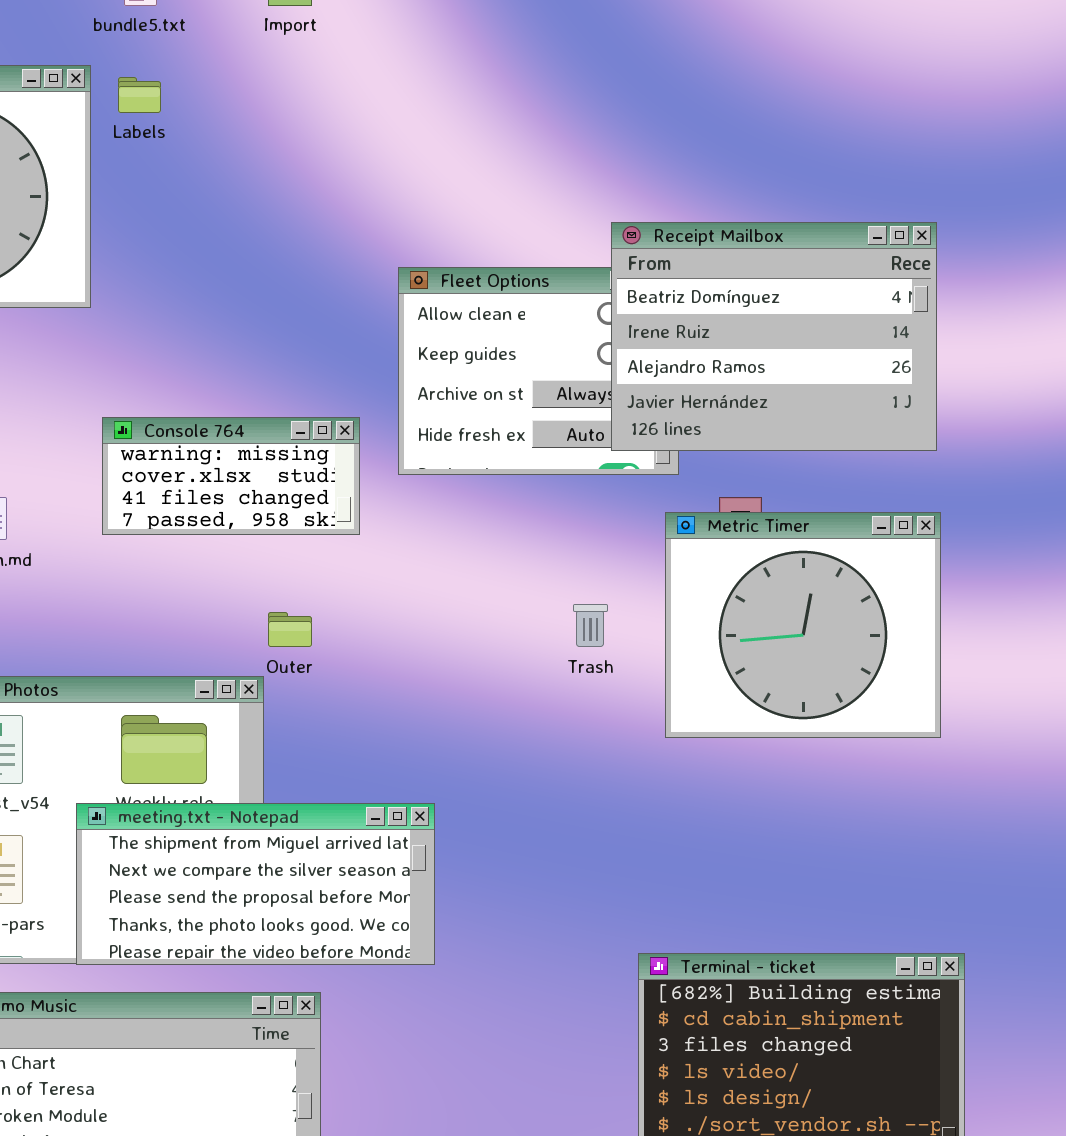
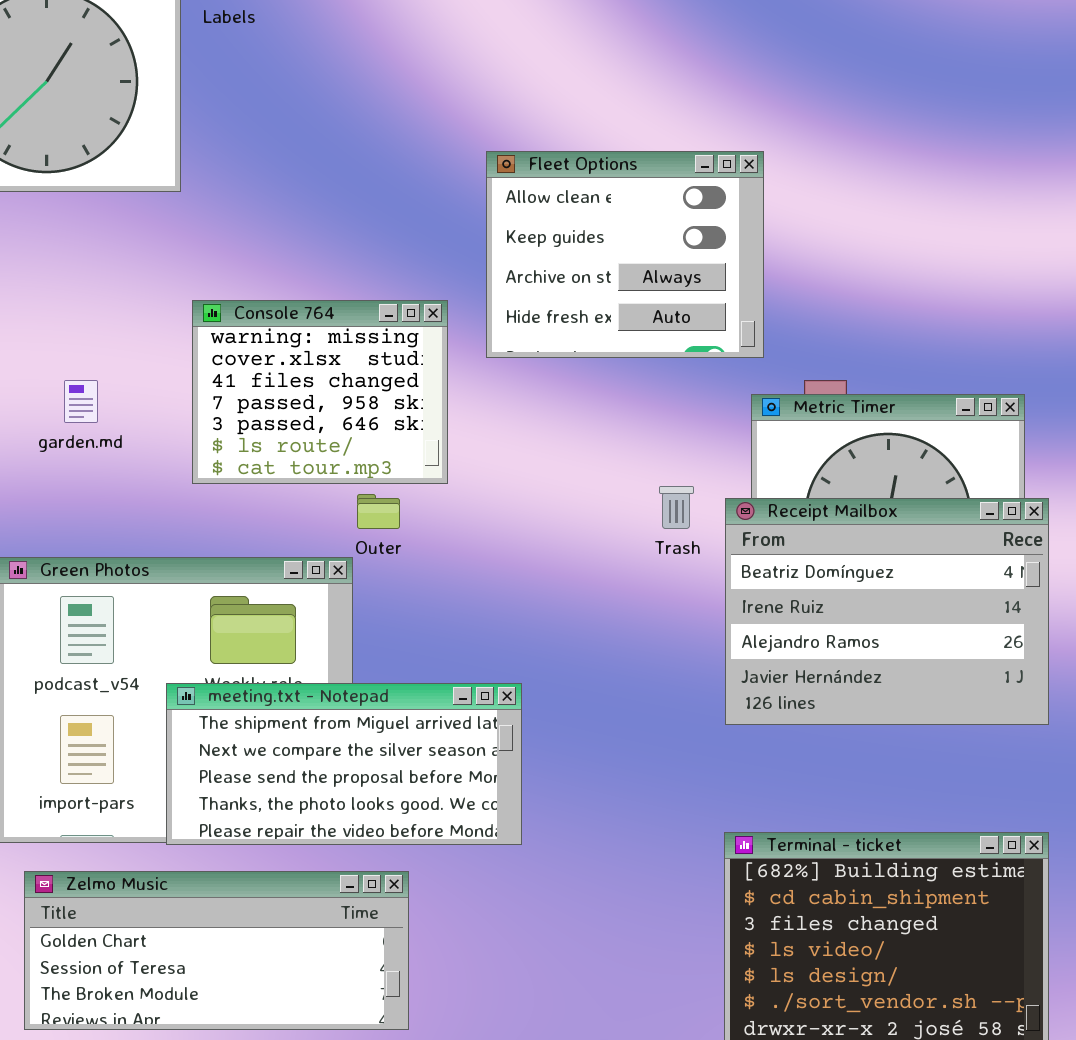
Receipt Mailbox: [611,222,937,451] -> [725,498,1049,725], moved
Console 764: [102,417,360,535] -> [192,300,448,484], resized

